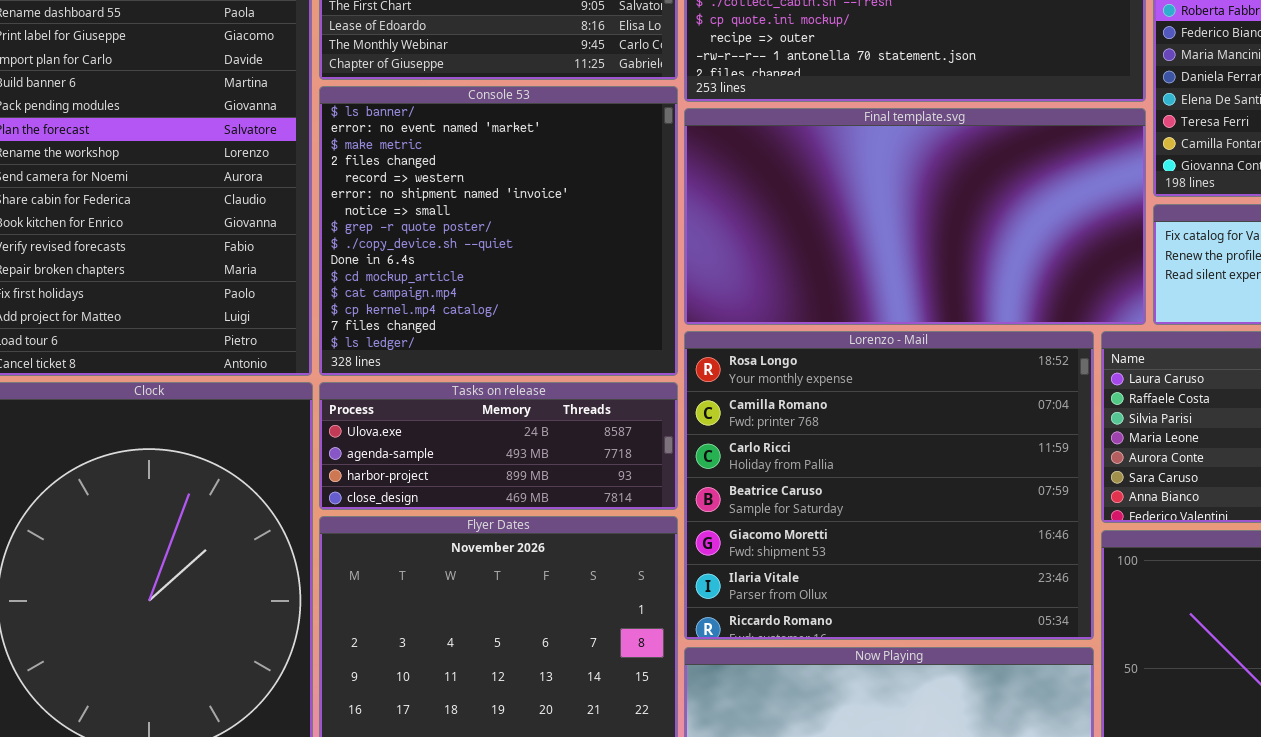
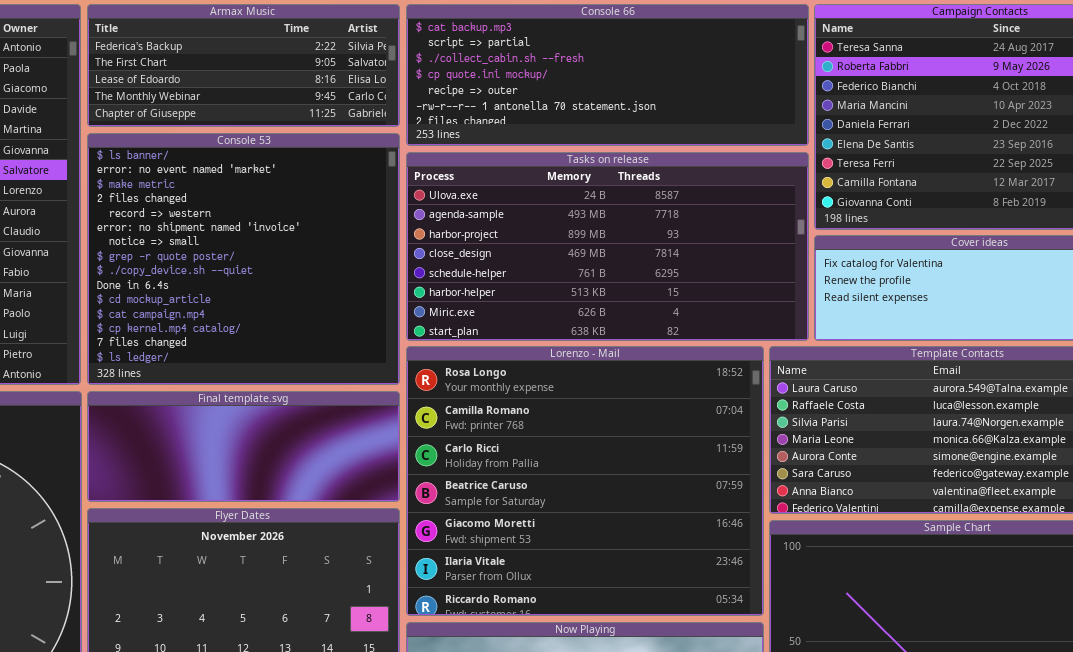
Final template.svg: [684,108,1146,325] -> [87,391,400,502], moved, resized
Tasks on release: [319,382,678,510] -> [406,152,809,341], moved, resized

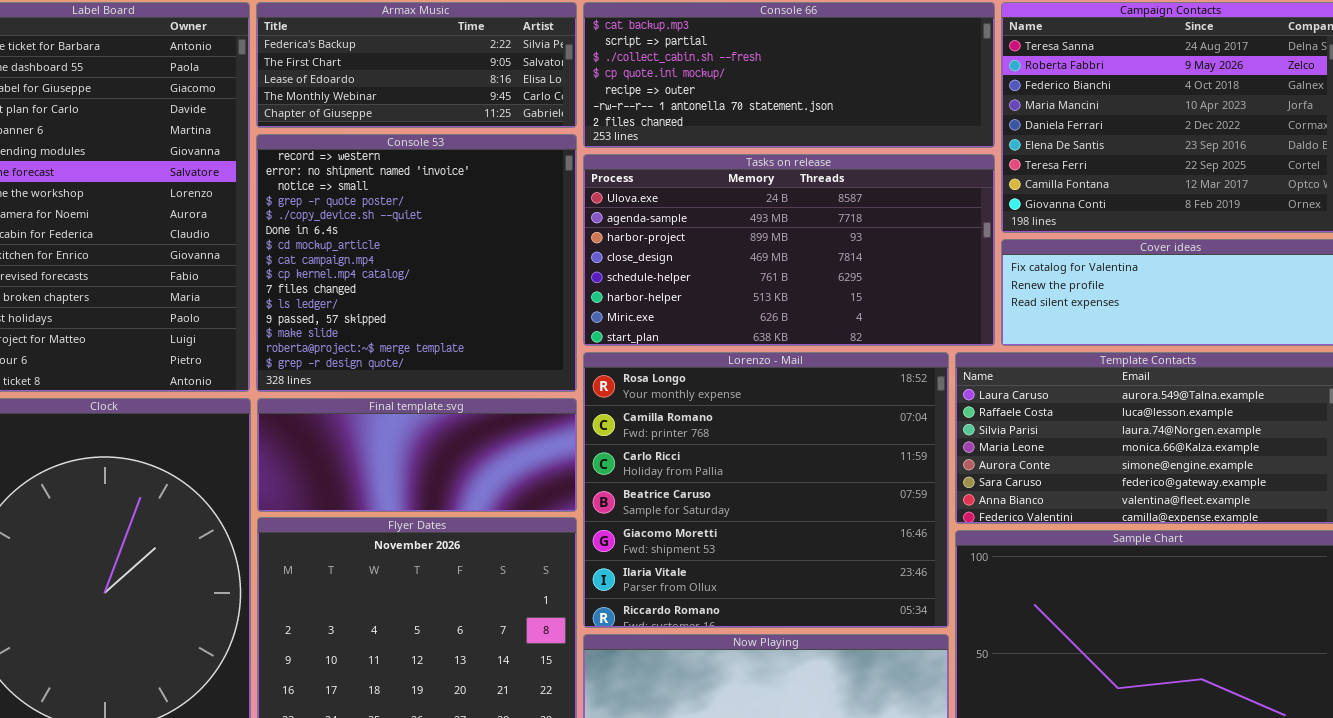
Console 53: [87,133,400,385] -> [256,134,577,392], scrolled down 4 rows

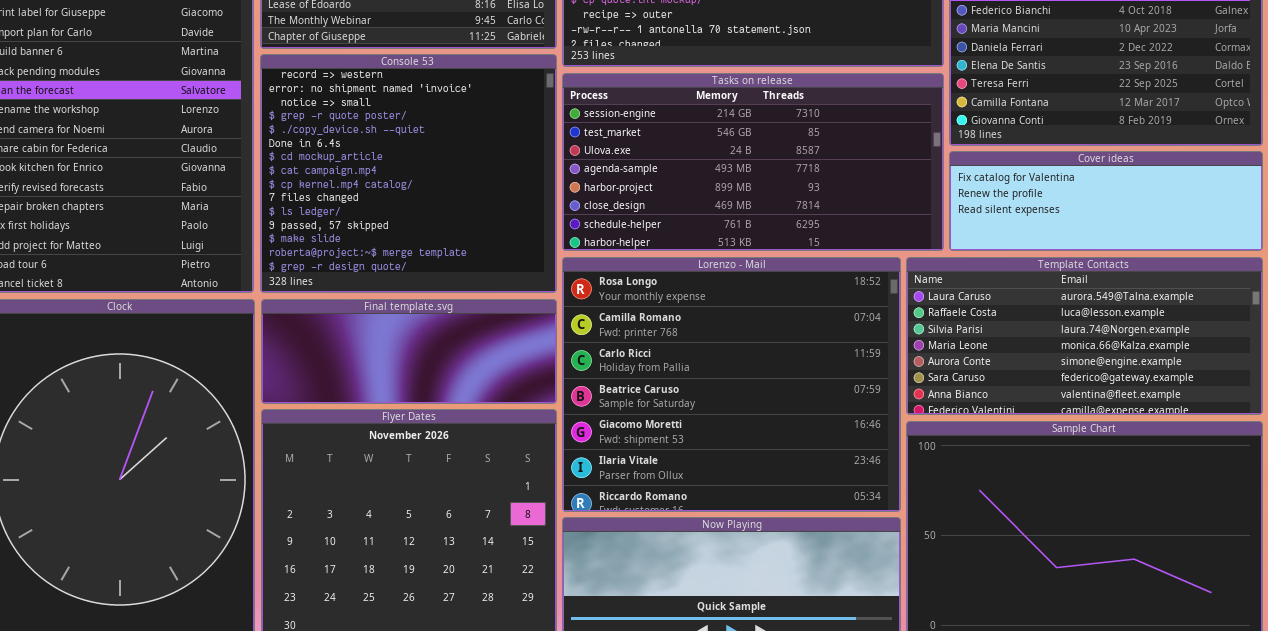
Tasks on release: [583,154,995,346] -> [562,73,944,251], scrolled up 2 rows

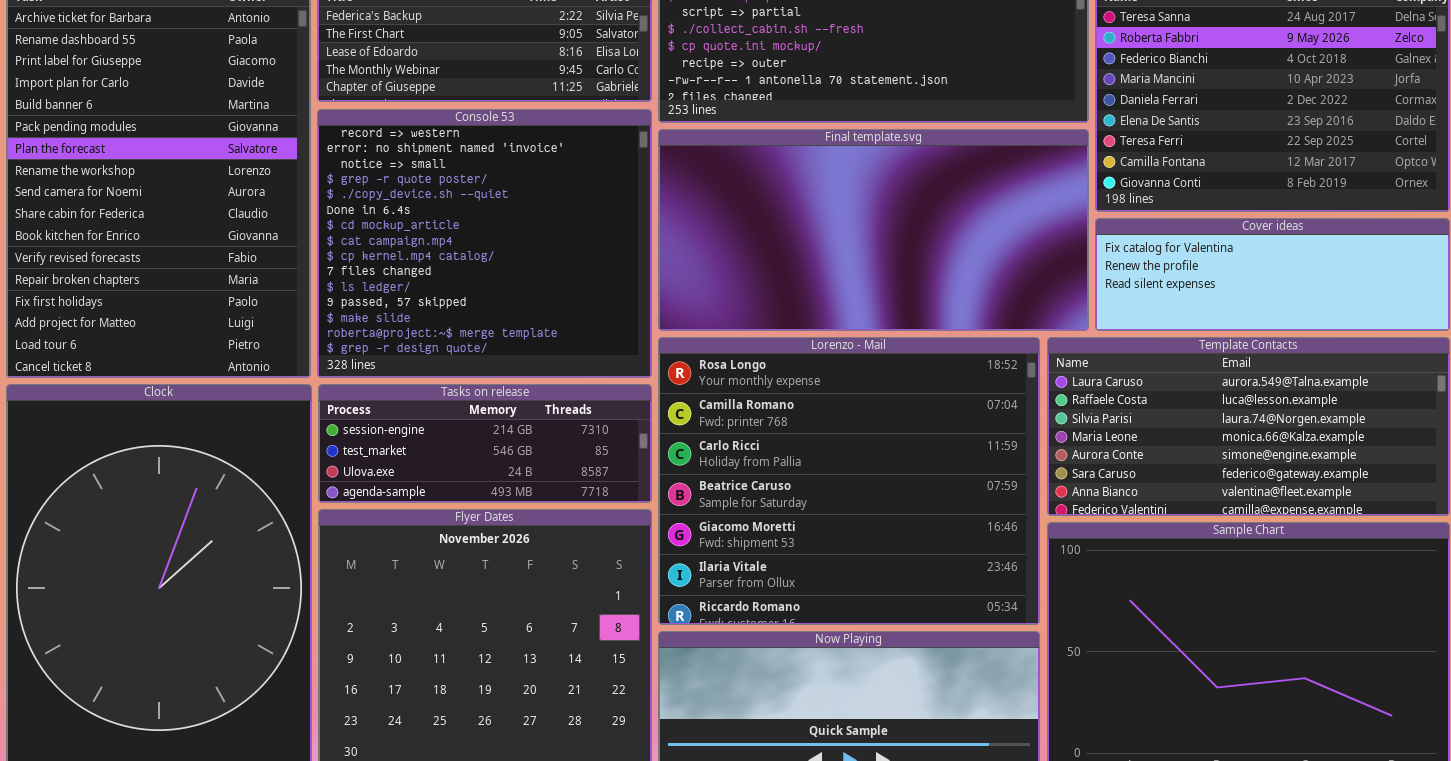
Tasks on release: [562,73,944,251] -> [318,384,652,503], moved, resized
Final template.svg: [261,299,557,404] -> [658,129,1089,331], moved, resized

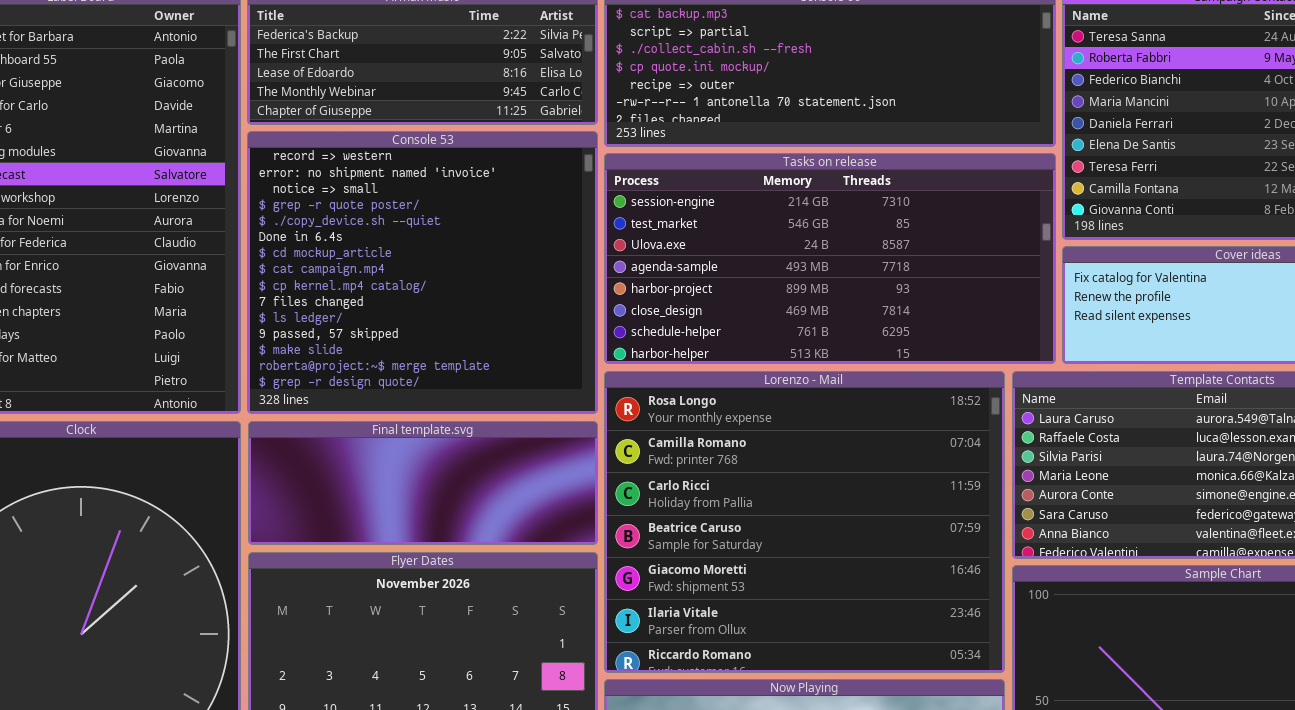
Final template.svg: [658,129,1089,331] -> [248,421,598,545], moved, resized
Tasks on release: [318,384,652,503] -> [604,153,1056,364], moved, resized

